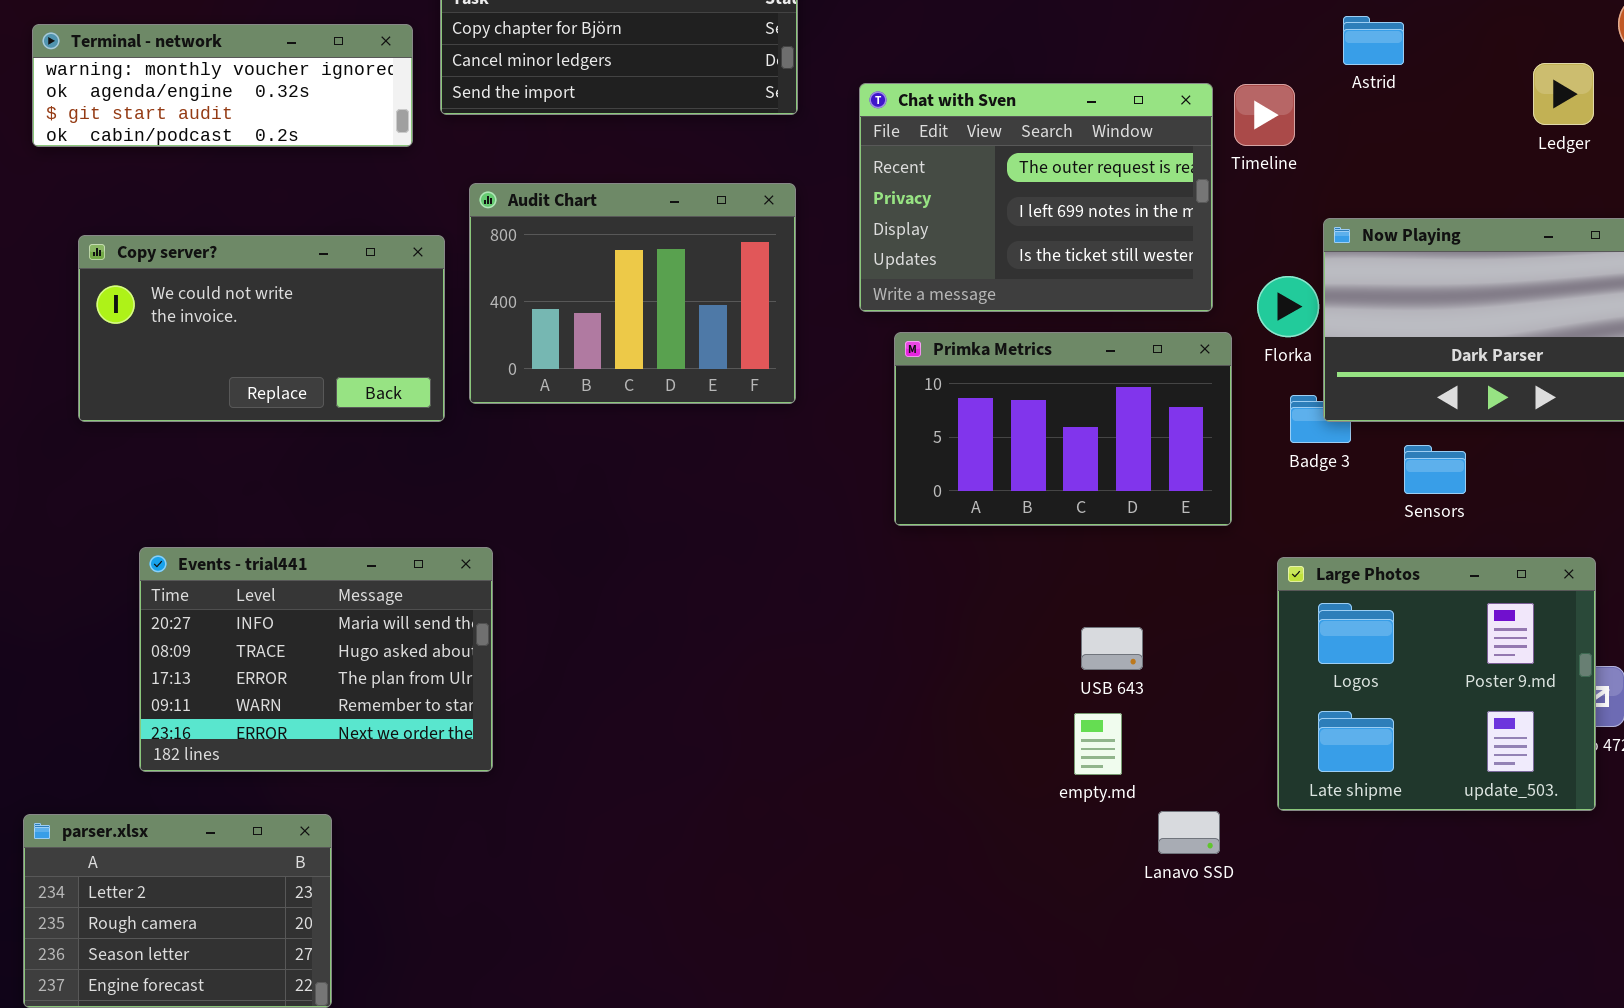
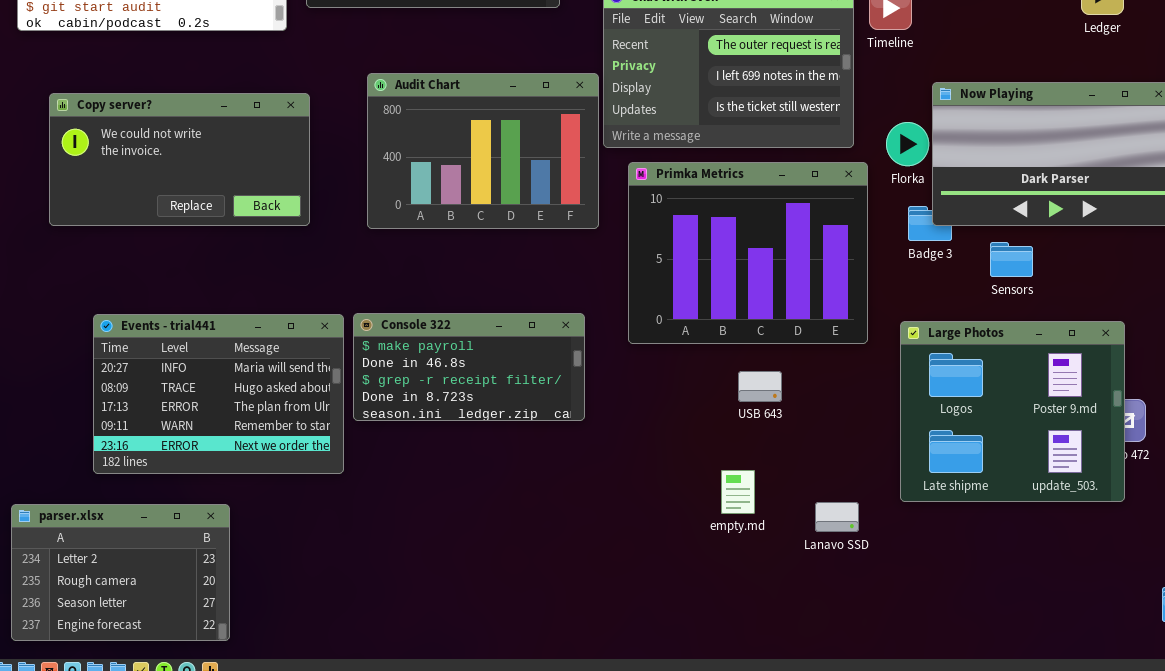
Audit Chart: [469,183,796,404] -> [367,73,599,229], moved
Primka Metrics: [894,332,1232,526] -> [628,162,868,344], resized
Console 322: none -> [353,313,585,421], opened
USB 643: [1081,627,1143,670] -> [738,371,782,402], moved
empty.md: [1074,713,1122,775] -> [721,470,755,514], moved

